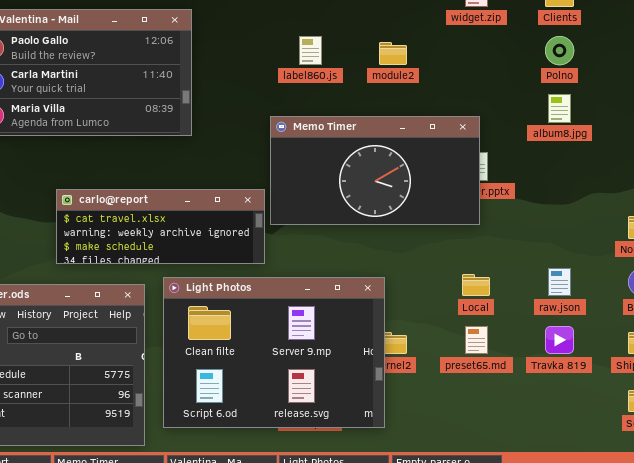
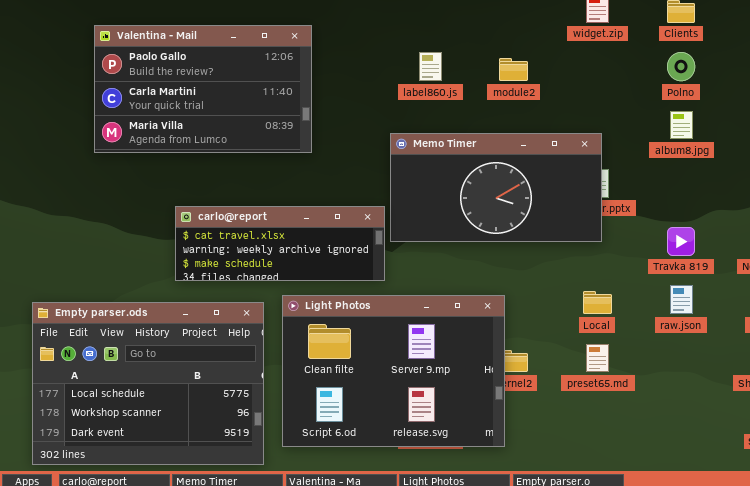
Travka 819: [545,326,574,354] -> [667,227,695,256], moved

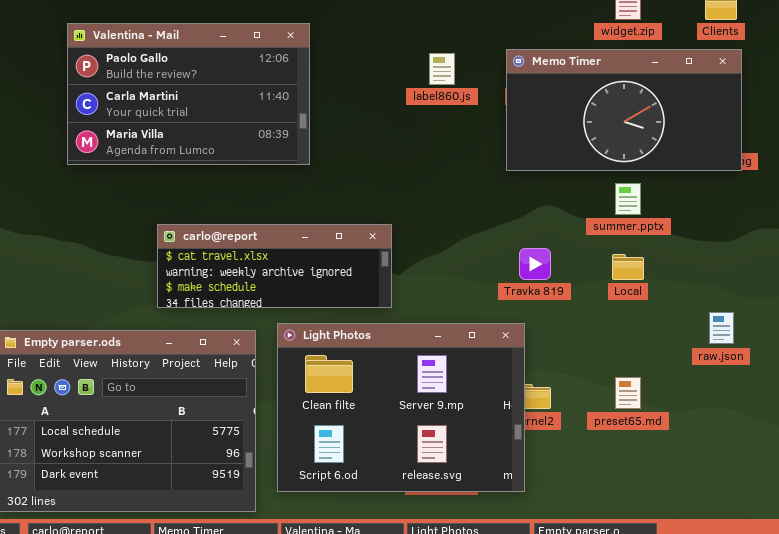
Memo Timer: [390,133,602,242] -> [506,49,742,171], moved
Travka 819: [667,227,695,256] -> [519,248,551,280], moved
Local: [583,291,612,314] -> [612,254,644,280], moved

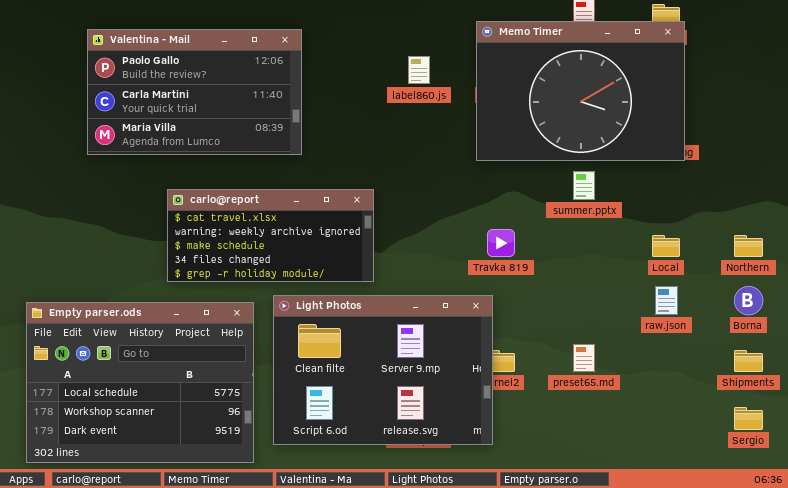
Memo Timer: [506,49,742,171] -> [476,21,685,161], resized
carlo@report: [157,224,392,308] -> [167,189,374,282], resized
Local: [612,254,644,280] -> [652,235,680,257], moved

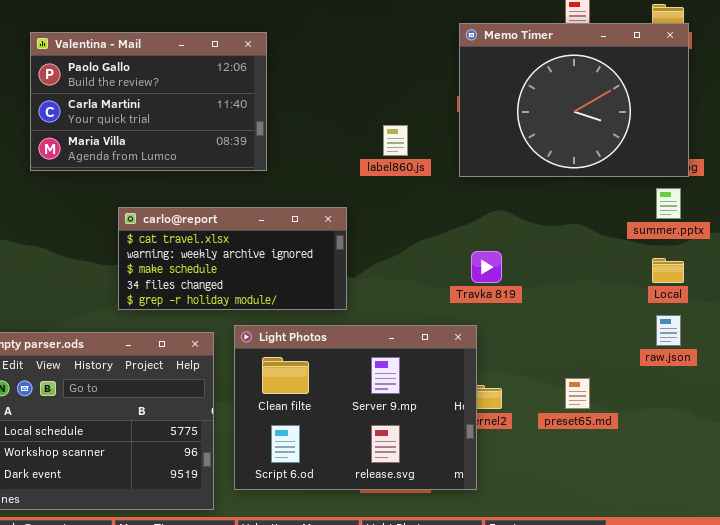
label860.js: [408,56,430,84] -> [383,125,408,156], moved
summer.pptx: [573,171,595,200] -> [656,188,681,219], moved

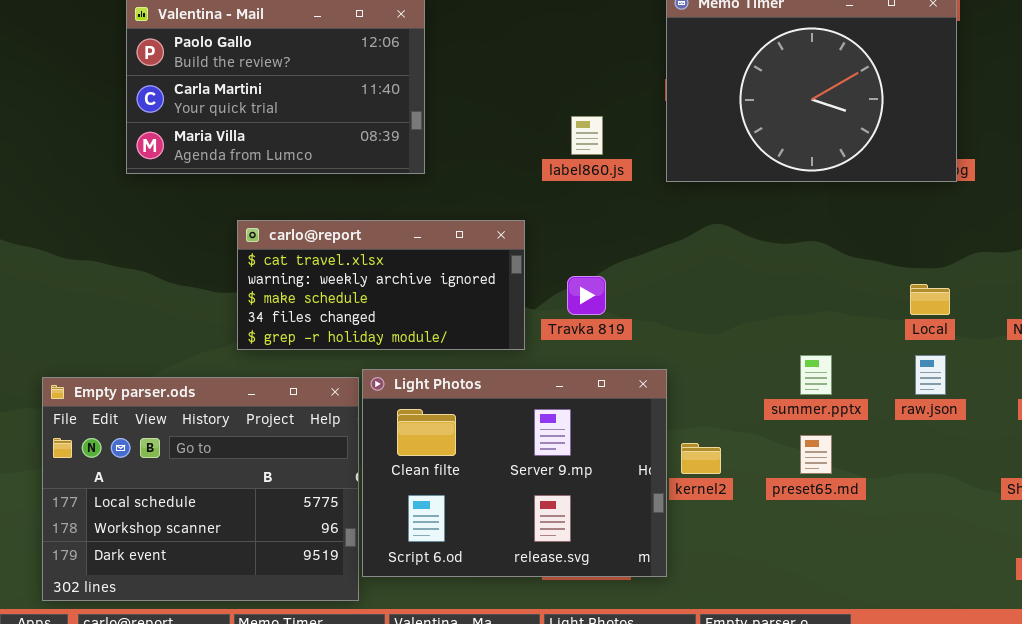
summer.pptx: [656,188,681,219] -> [800,355,832,395], moved
Travka 819: [471,251,502,283] -> [567,276,606,315], moved
Light Photos: [234,325,477,490] -> [362,369,667,577], moved

